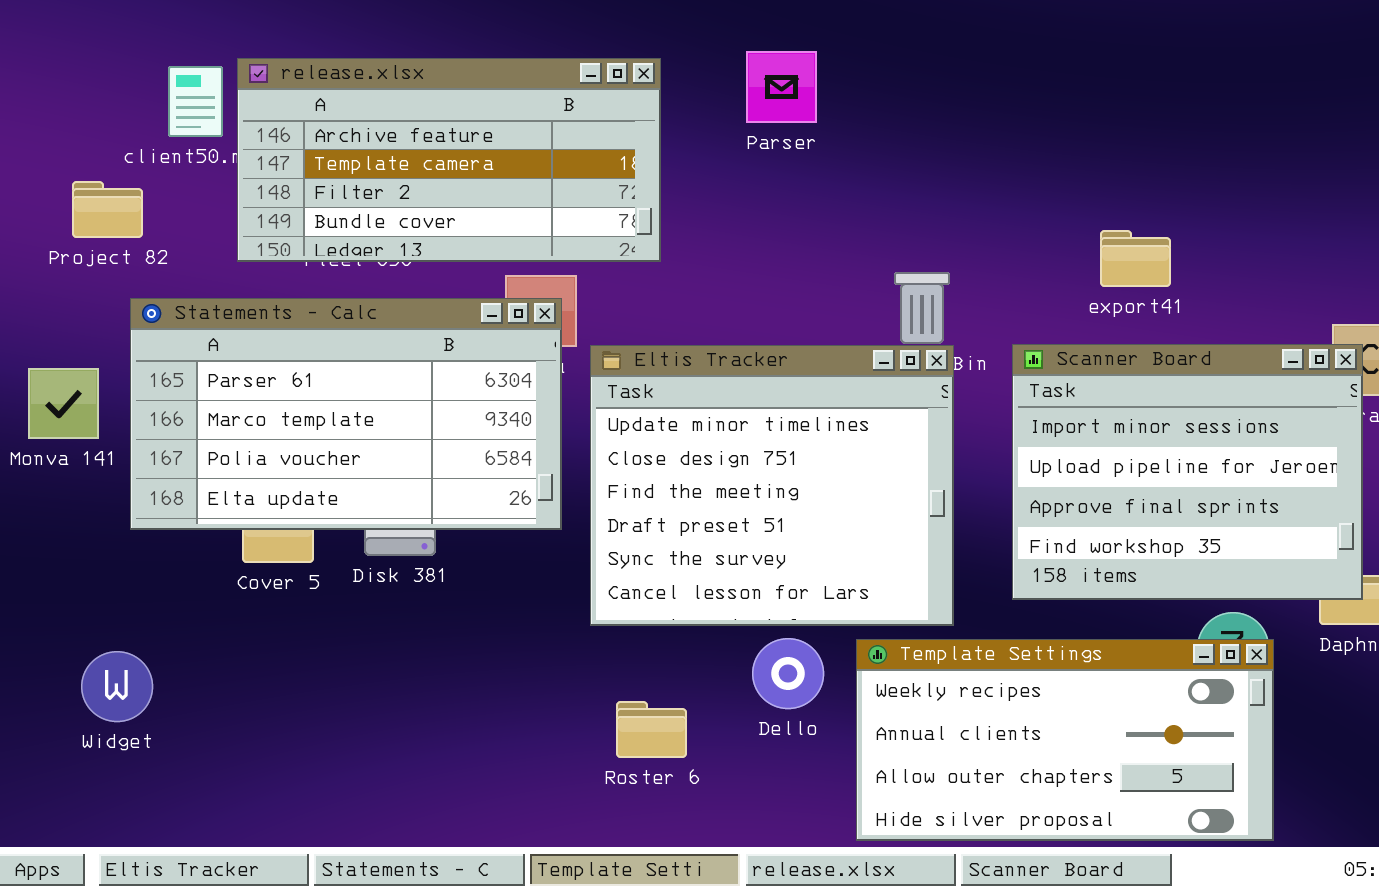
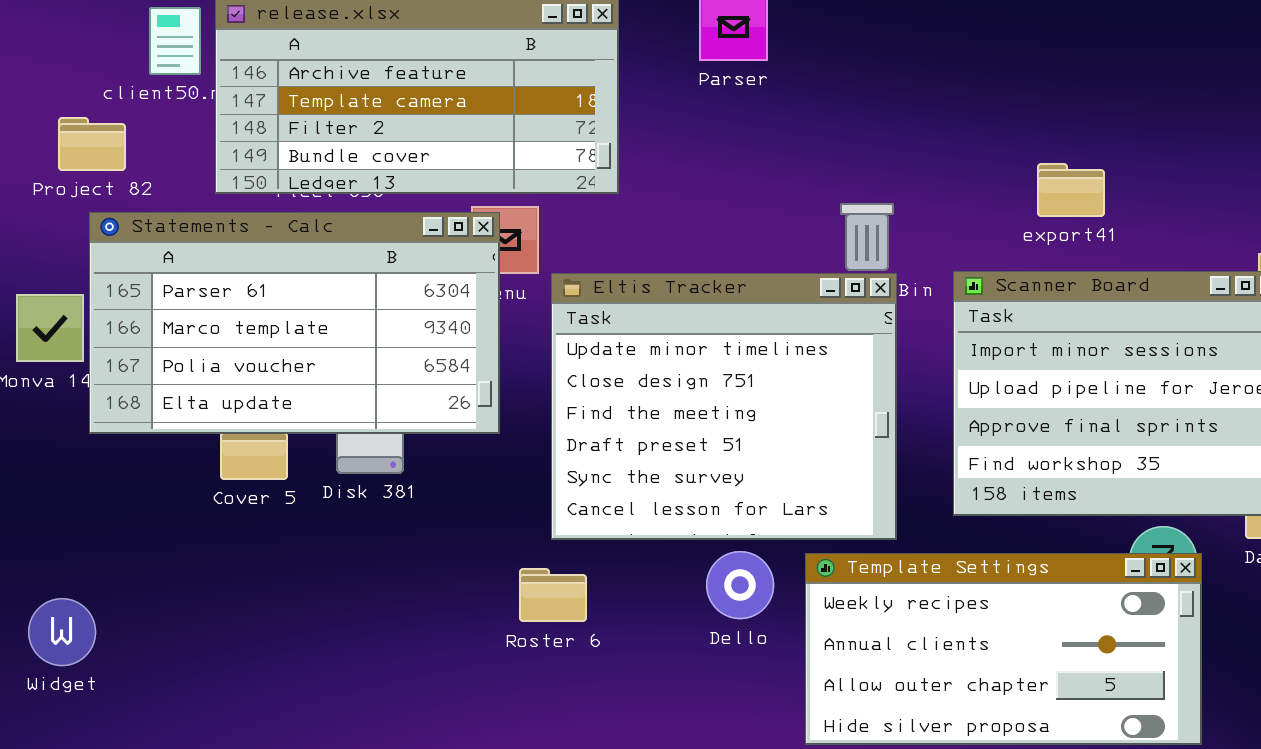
Statements - Calc: [130,298,562,530] -> [89,212,500,434], moved
Widget: [81,651,153,722] -> [28,598,96,666], moved
Roster 6: [616,701,687,758] -> [519,568,587,622], moved

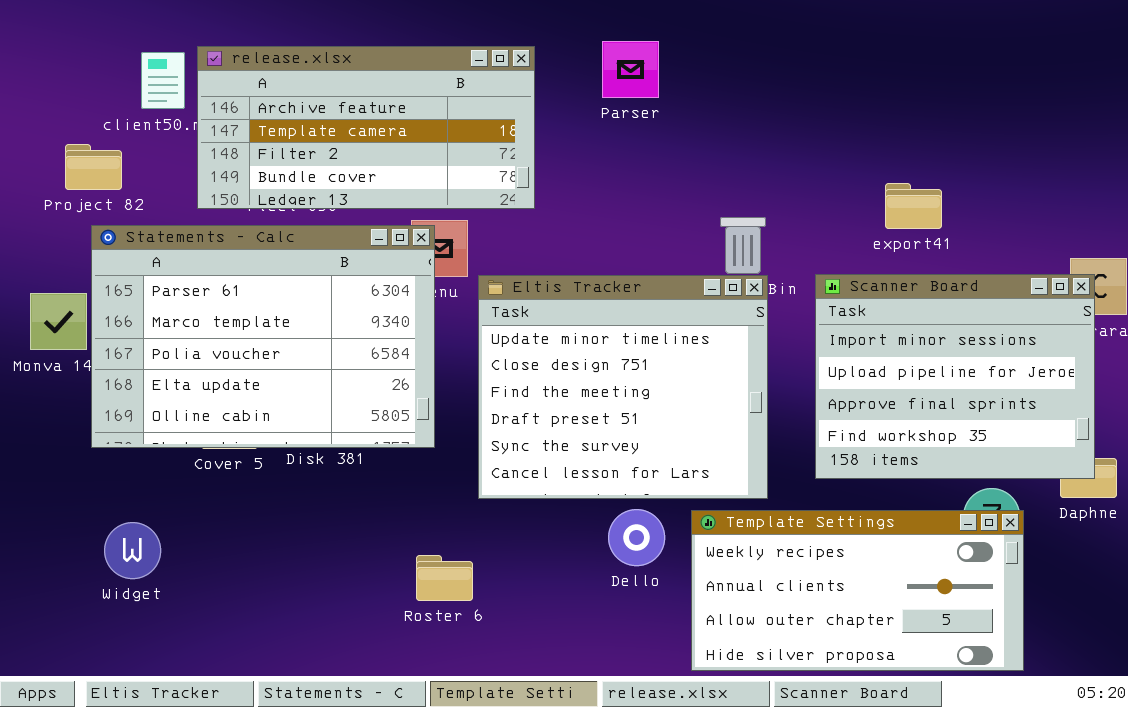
Statements - Calc: [89,212,500,434] -> [91,225,435,448], resized
Roster 6: [519,568,587,622] -> [416,555,473,601], moved
Widget: [28,598,96,666] -> [104,522,161,579], moved

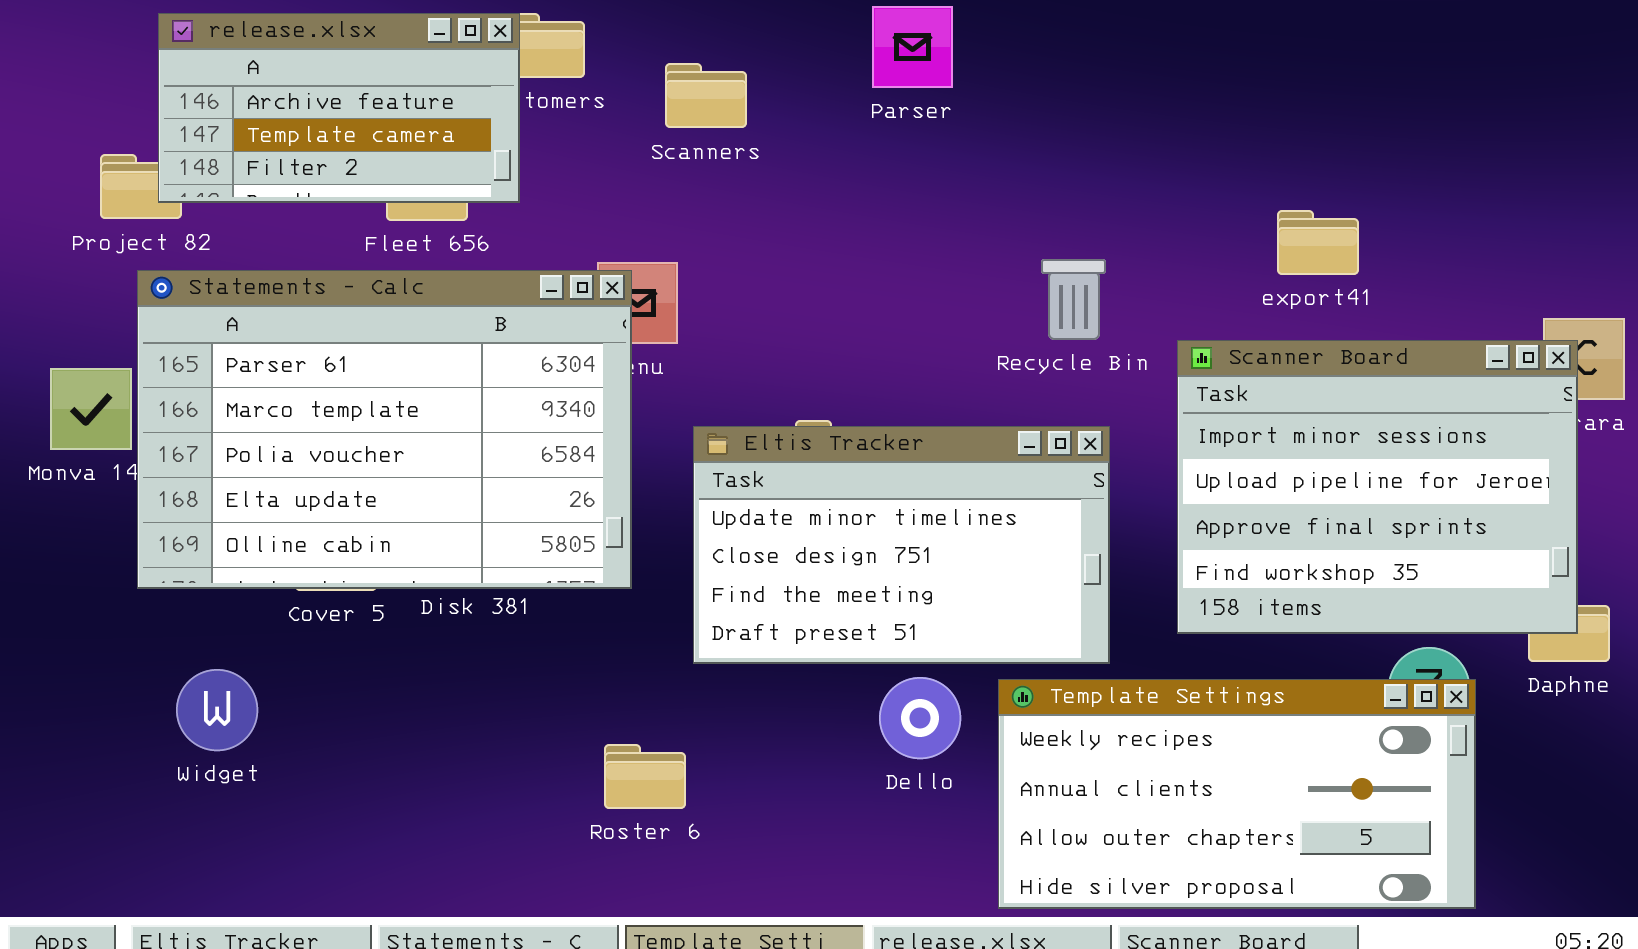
release.xlsx: [197,46,535,209] -> [158,13,520,203], moved, resized
Eltis Tracker: [478,275,768,499] -> [693,426,1110,664], resized
Widget: [104,522,161,579] -> [176,669,258,751], moved

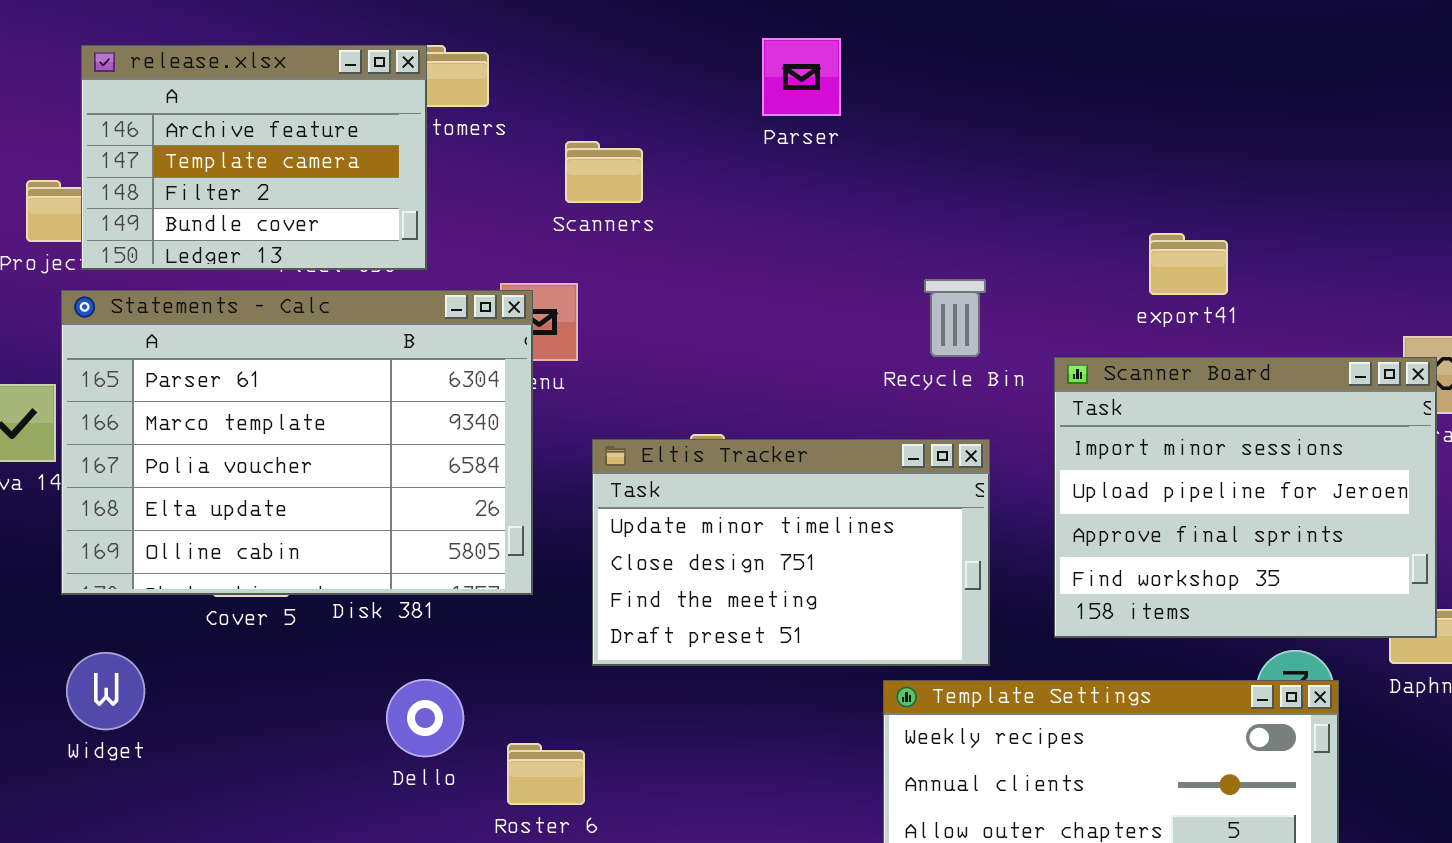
release.xlsx: [158,13,520,203] -> [81,45,427,270], resized
Scanners: [665,63,747,128] -> [565,141,643,203], moved
Widget: [176,669,258,751] -> [66,652,145,730], moved
Dello: [879,677,961,759] -> [386,679,464,757], moved

